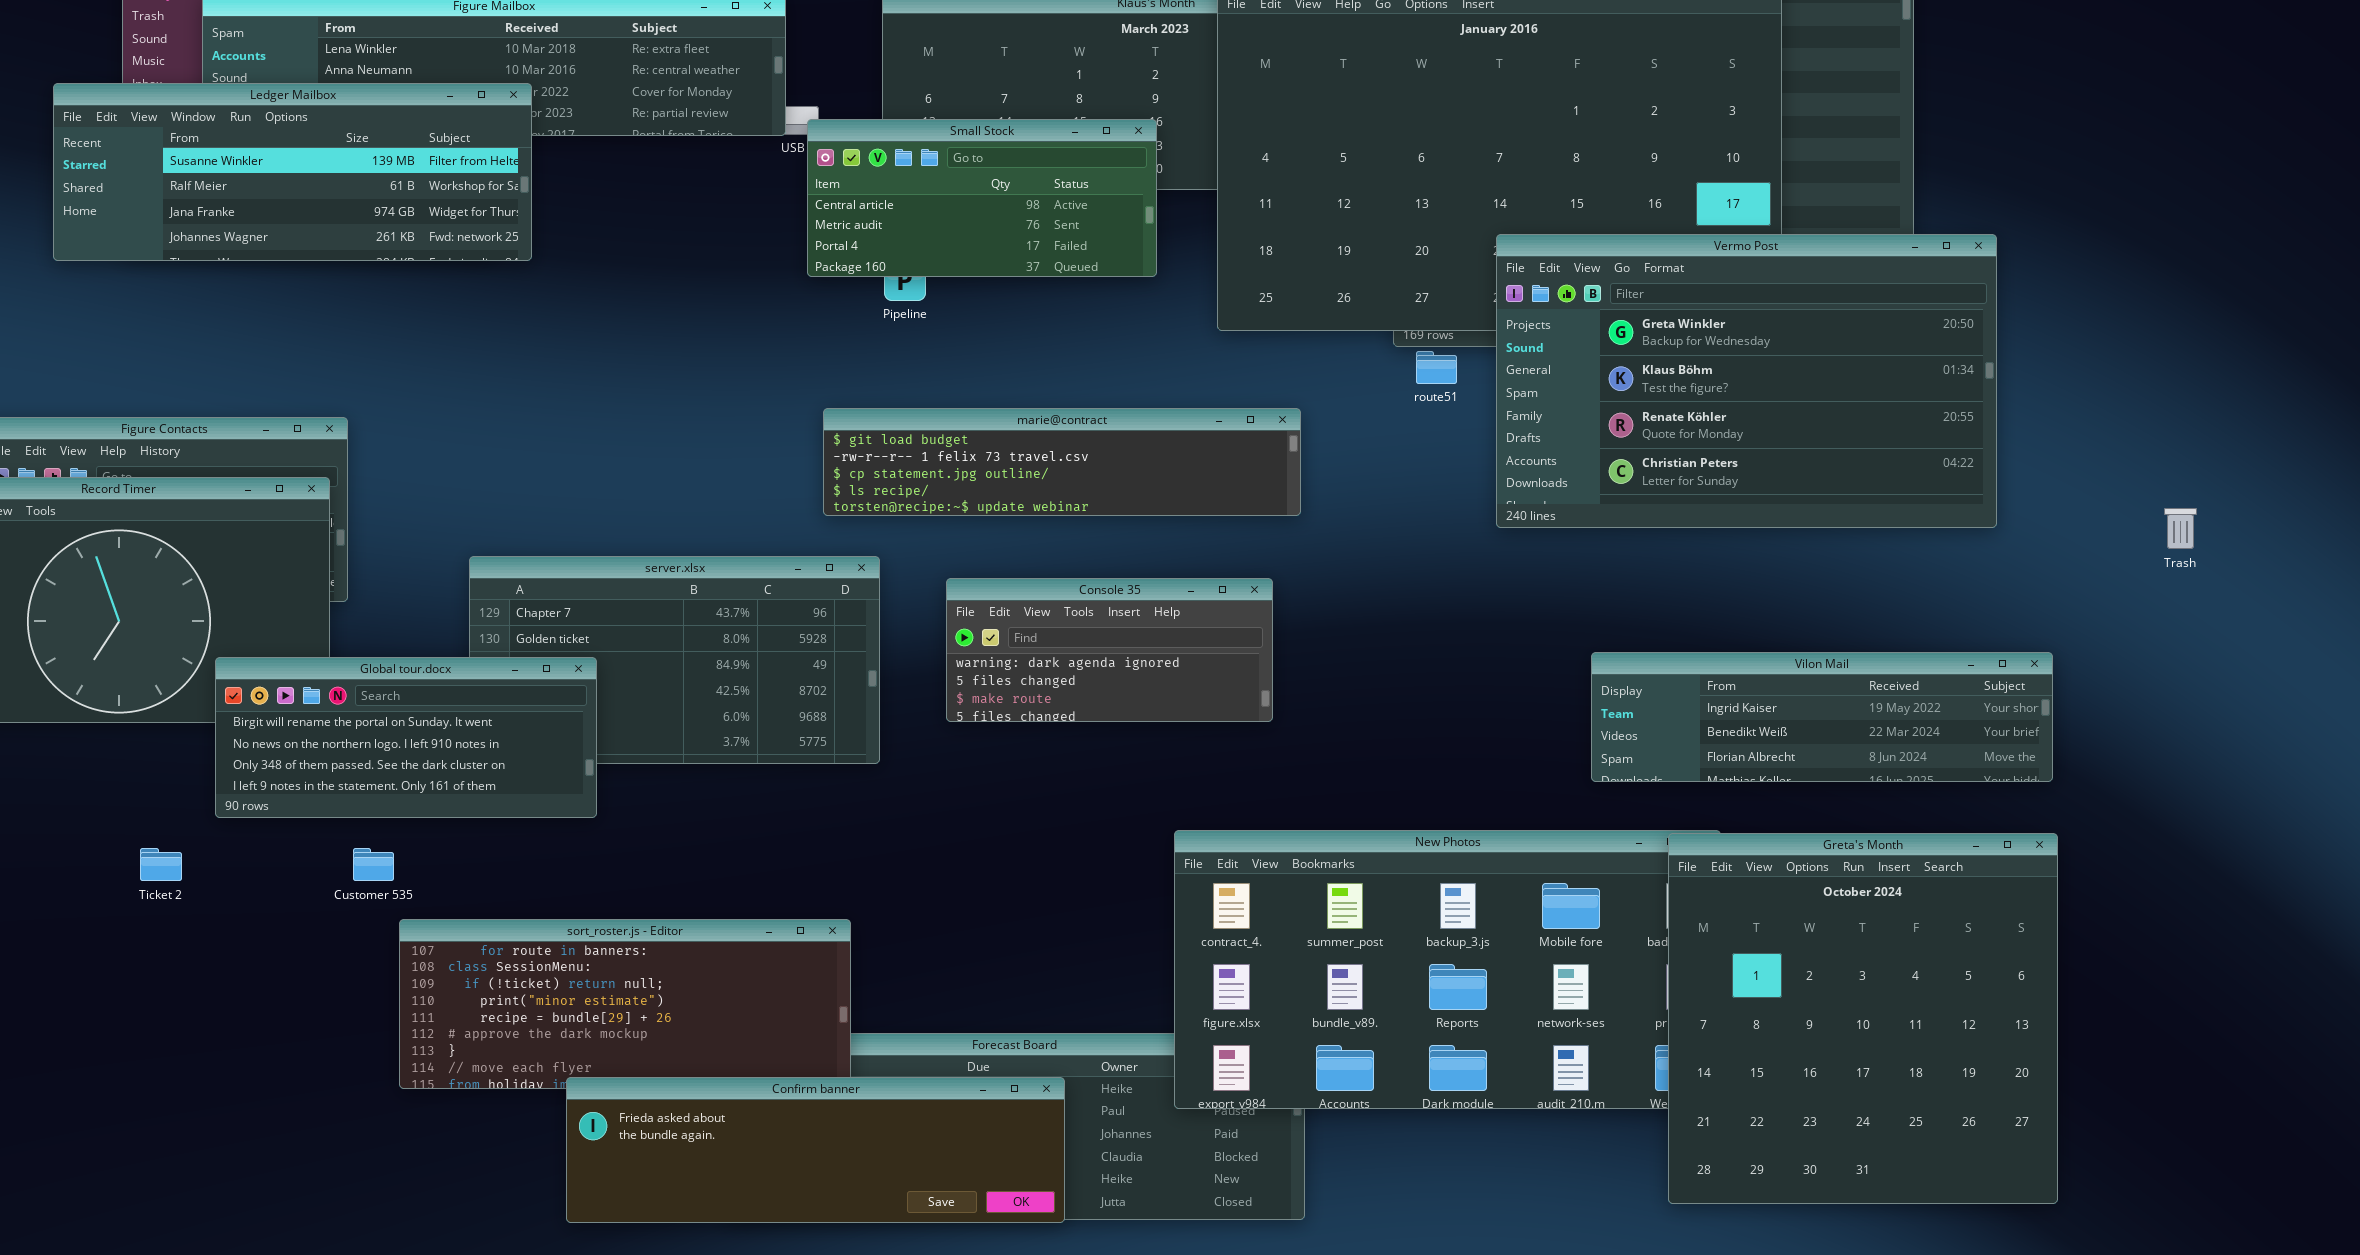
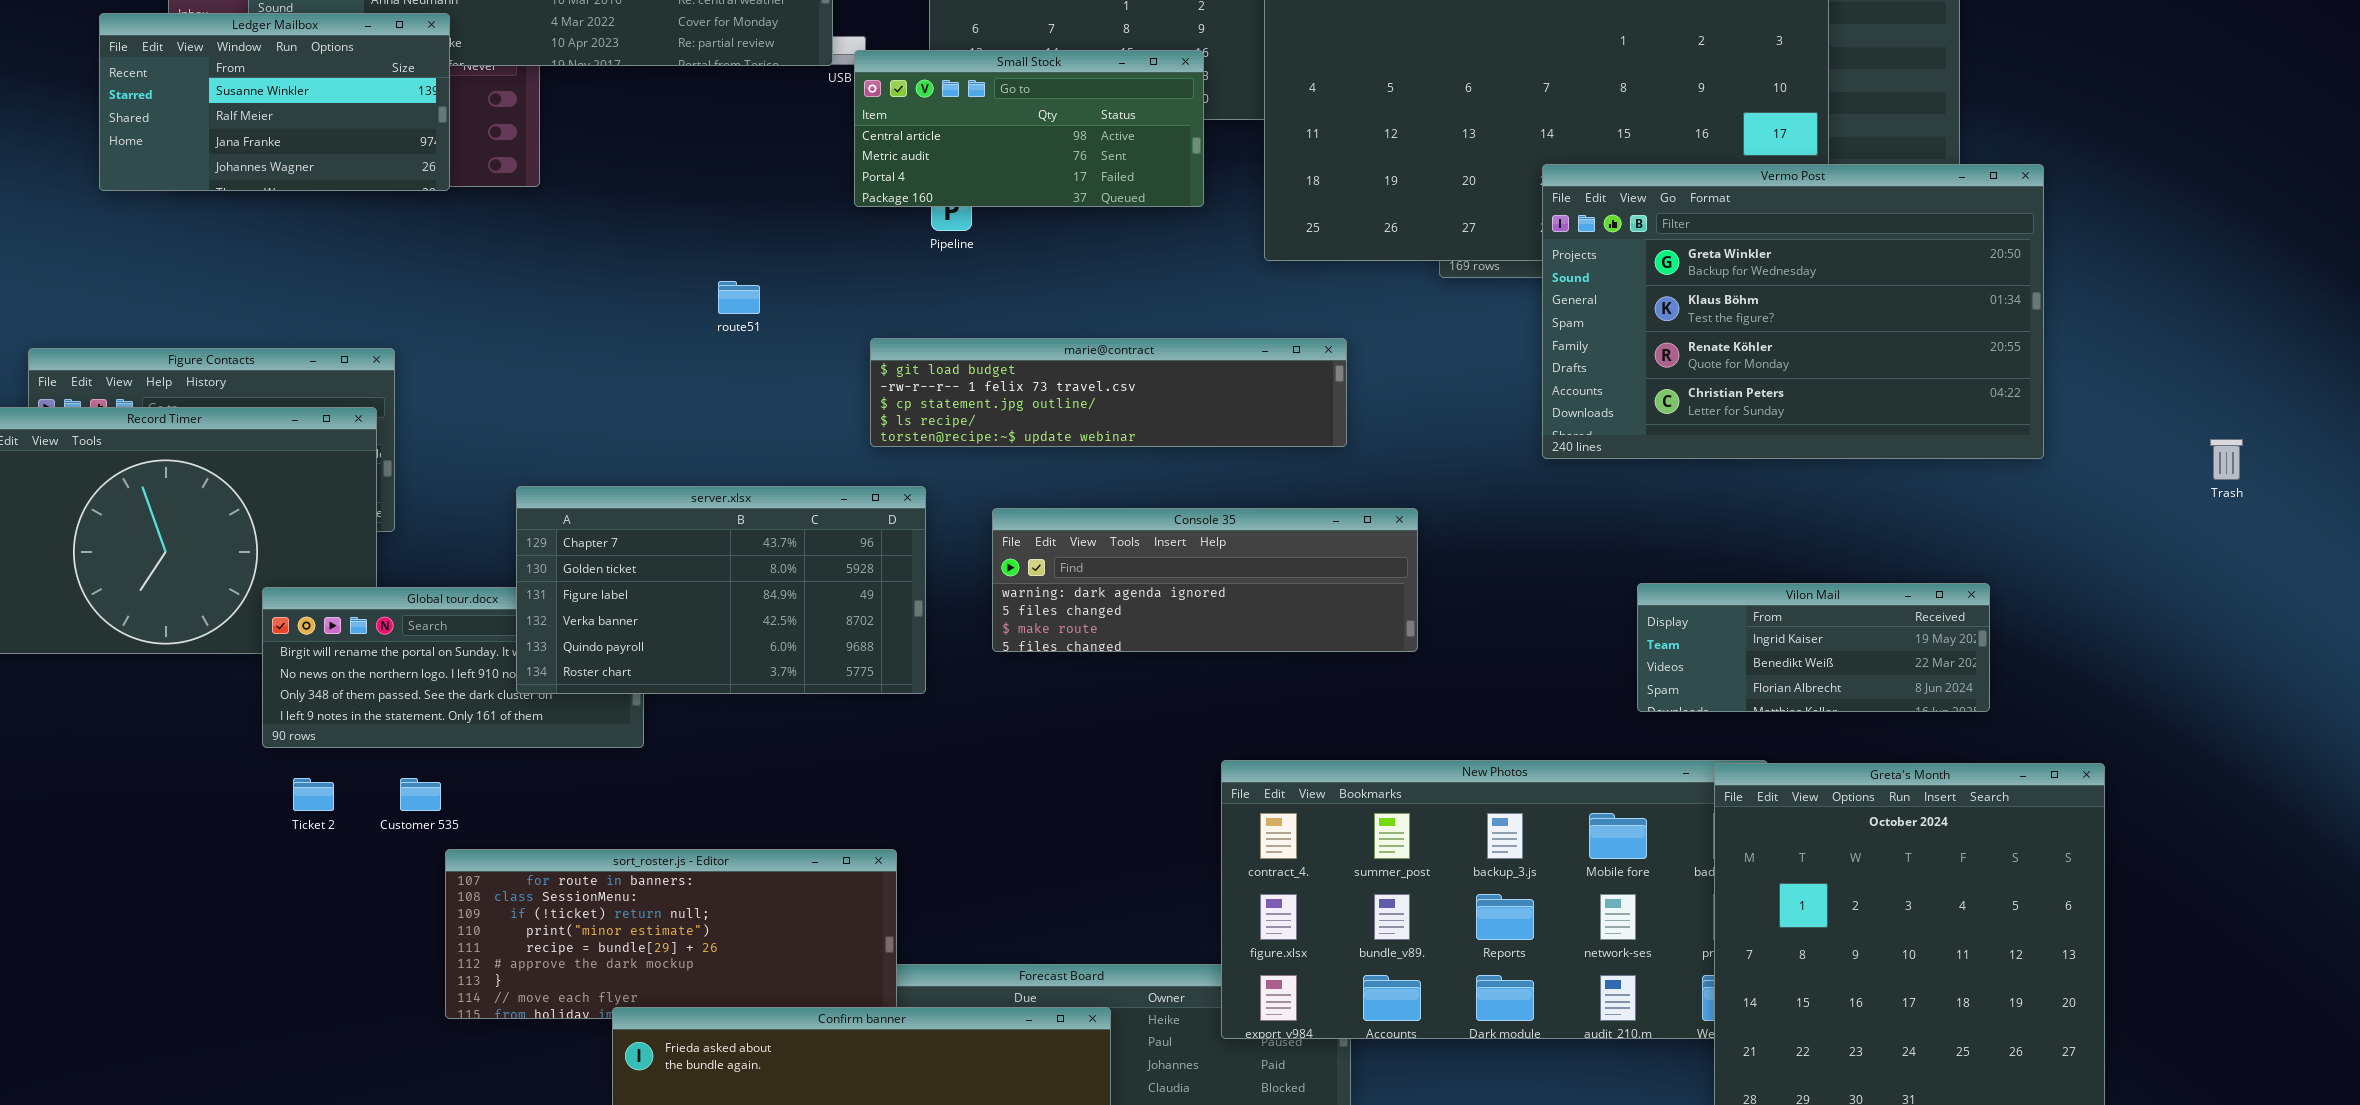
Ledger Mailbox: [53,83,532,261] -> [99,13,450,191], resized
route51: [1416,351,1457,384] -> [718,281,760,314], moved
server.xlsx: [469,556,880,764] -> [516,486,926,694], raised
Console 35: [946,578,1273,722] -> [992,508,1418,652], resized
Vilon Mail: [1591,652,2053,782] -> [1637,583,1990,712], resized
Ticket 2: [140,848,182,881] -> [293,778,334,811], moved

